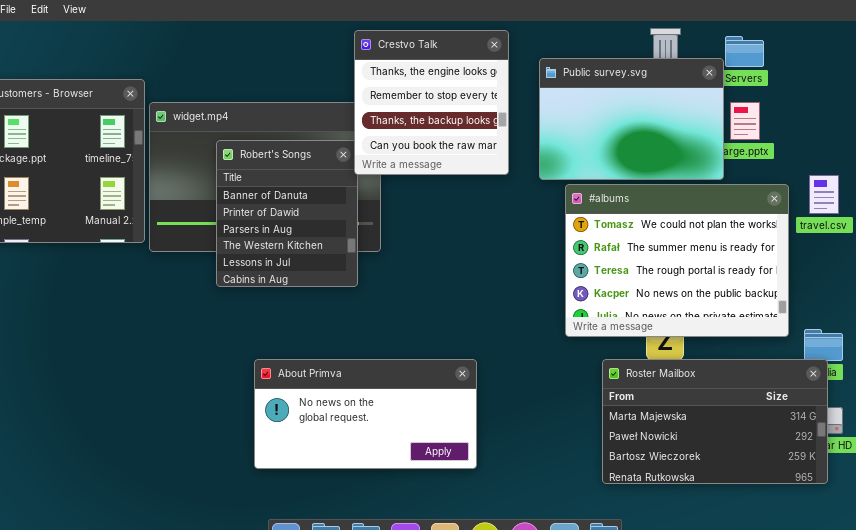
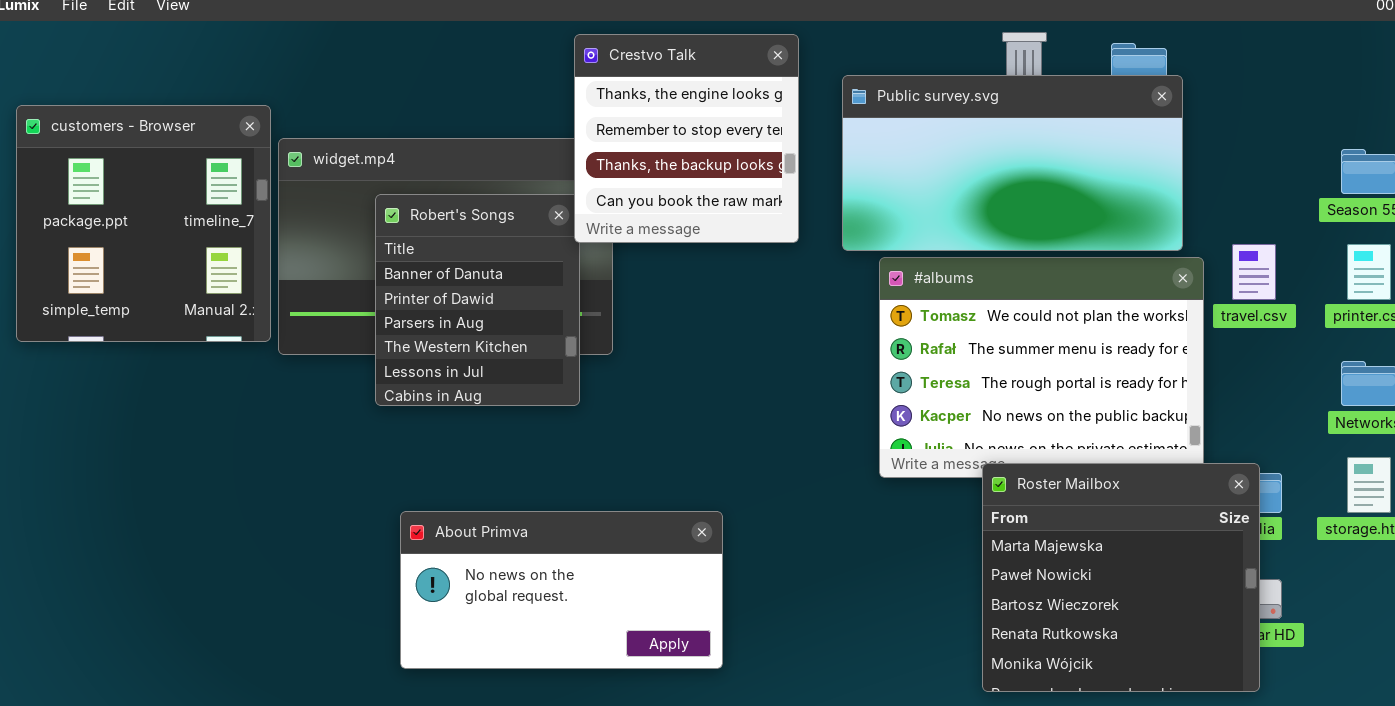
Public survey.svg: [539,58,724,180] -> [842,75,1183,251], resized
About Primva: [254,359,477,469] -> [400,511,723,669], moved
Roster Mailbox: [602,359,828,484] -> [982,463,1260,692], resized

